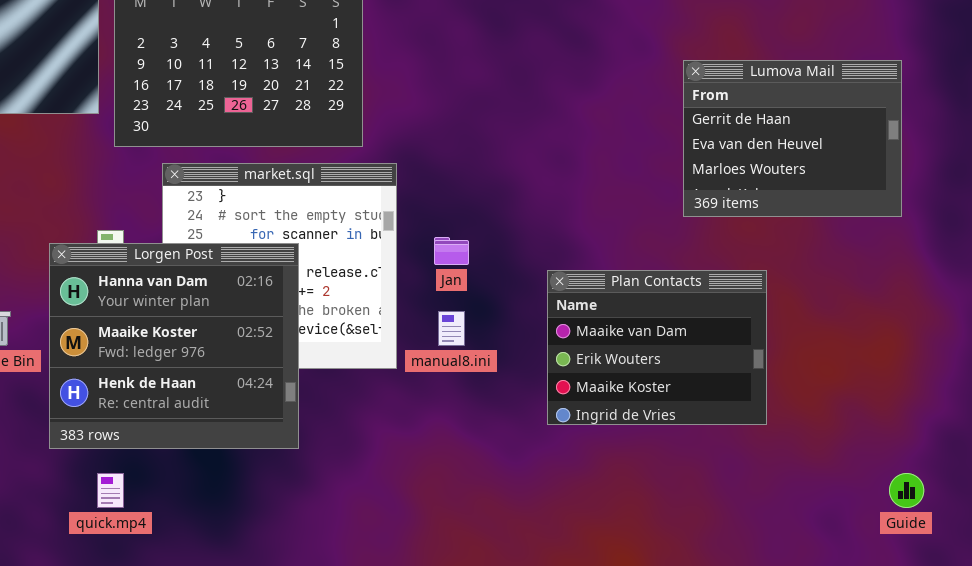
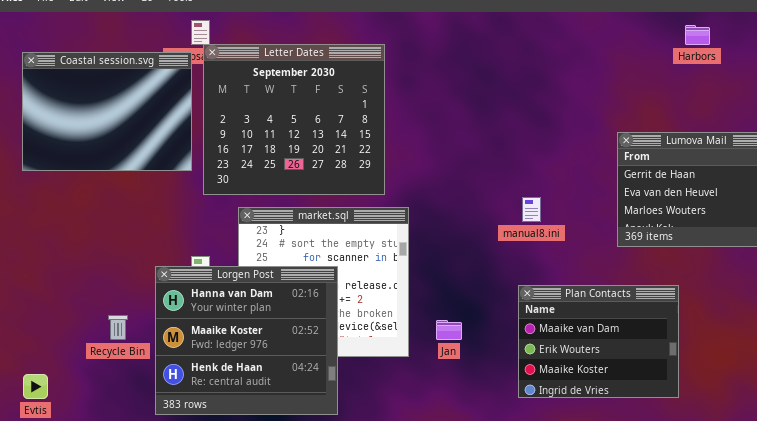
Jan: [434,237,469,265] -> [436,320,462,340], moved
manual8.ini: [438,311,465,346] -> [522,197,541,222], moved

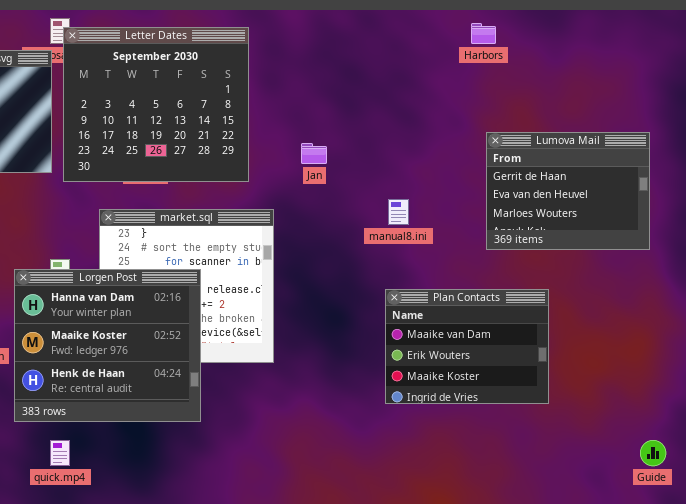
Harbors: [685,25,710,45] -> [471,23,496,44], moved
Letter Dates: [203,44,385,195] -> [63,27,249,182], moved
Jan: [436,320,462,340] -> [301,143,327,164], moved

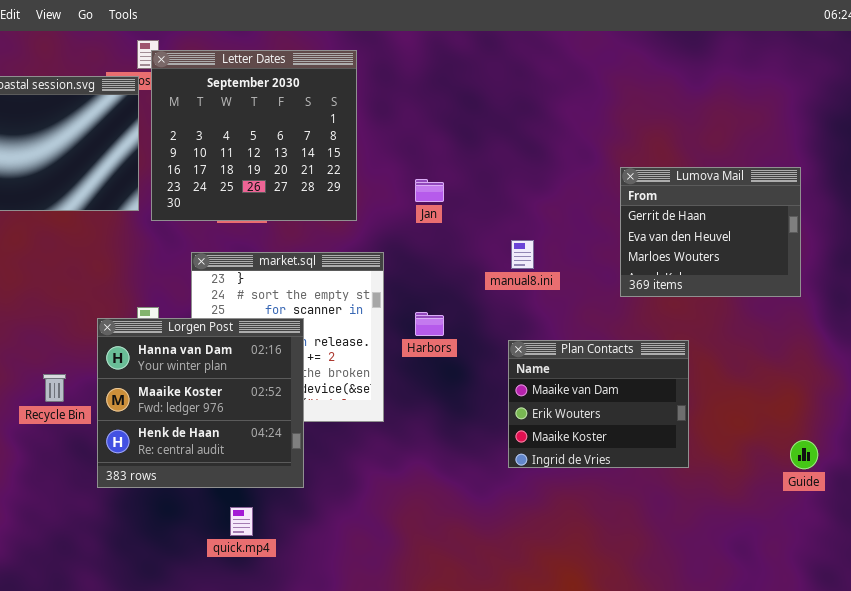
Harbors: [471,23,496,44] -> [415,312,444,336], moved
quick.mp4: [50,440,70,466] -> [230,507,253,536], moved
Guide: [640,440,666,466] -> [790,440,818,469], moved

